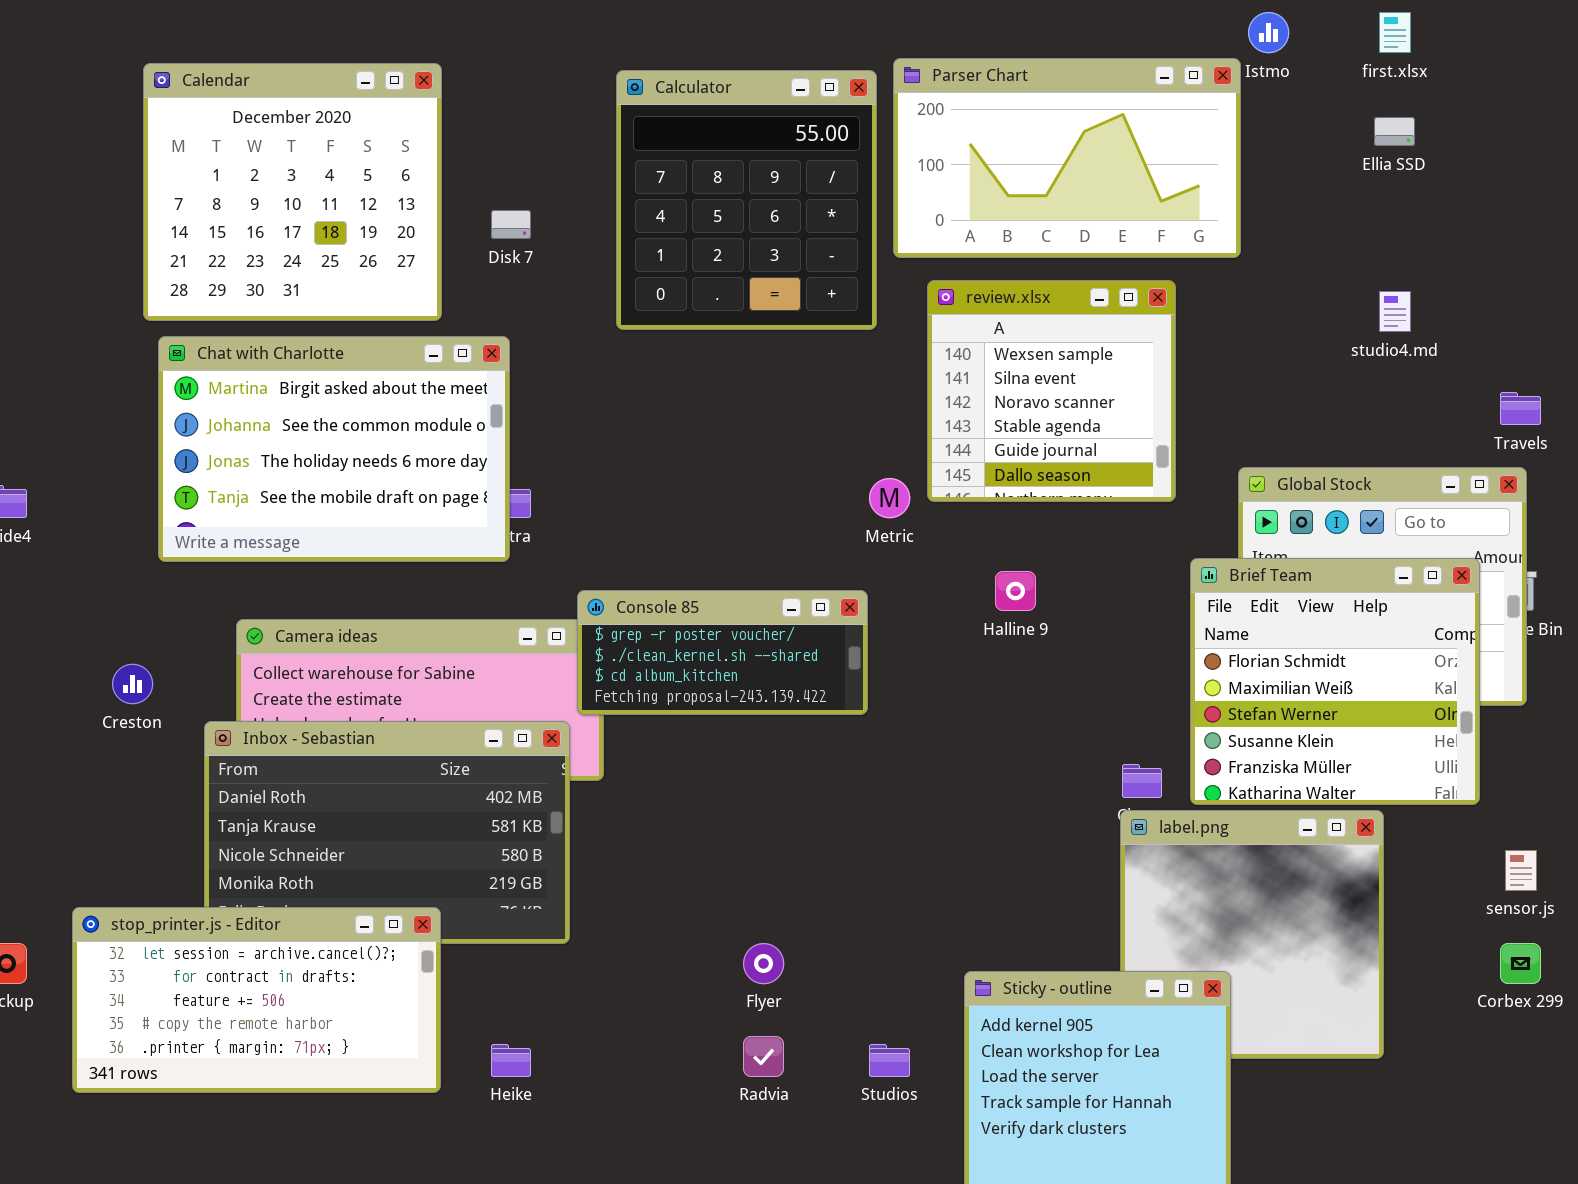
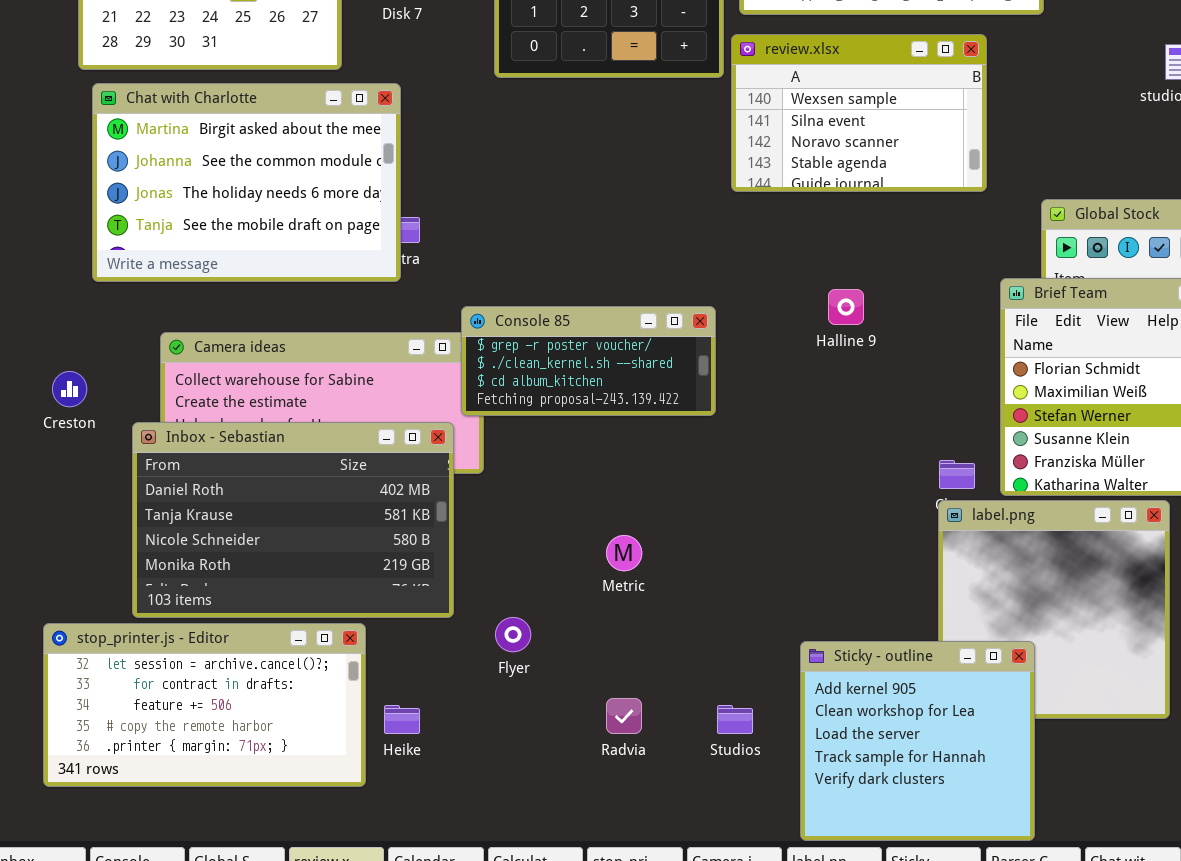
review.xlsx: [927,280,1176,502] -> [731,34,987,192], resized
Metric: [869,478,910,518] -> [606,535,642,571], moved
stop_printer.js - Editor: [72,907,441,1093] -> [43,623,366,787], moved
Flyer: [743,943,784,984] -> [495,617,531,652], moved

